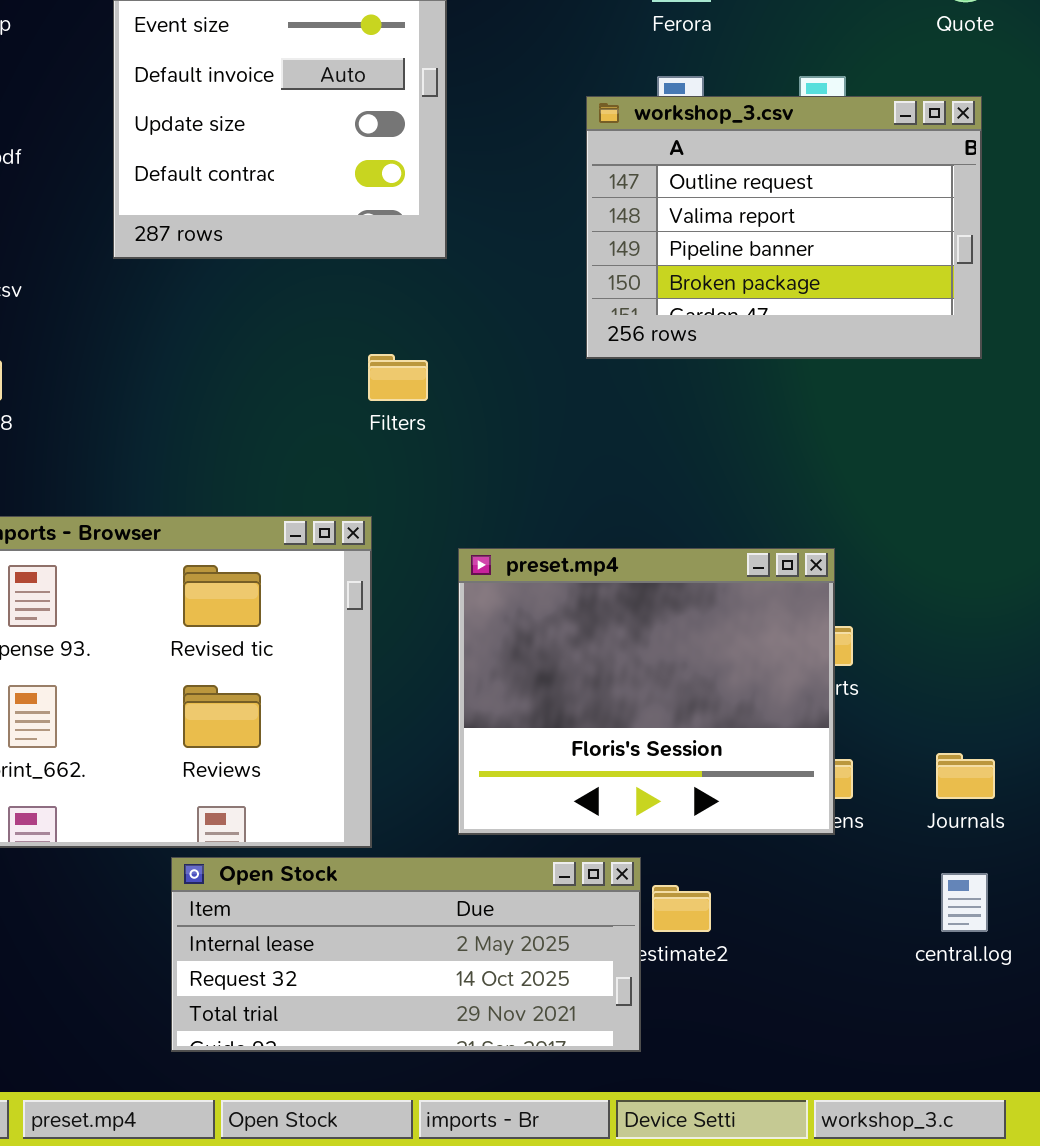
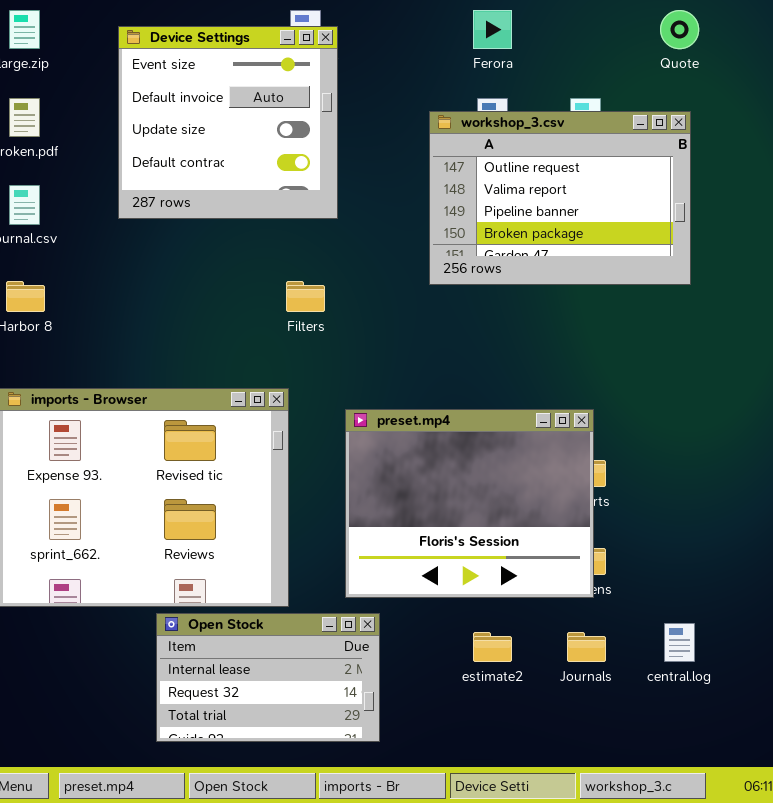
Journals: [936,753,995,799] -> [567,632,606,662], moved
Open Stock: [171,857,641,1052] -> [156,613,380,742], resized

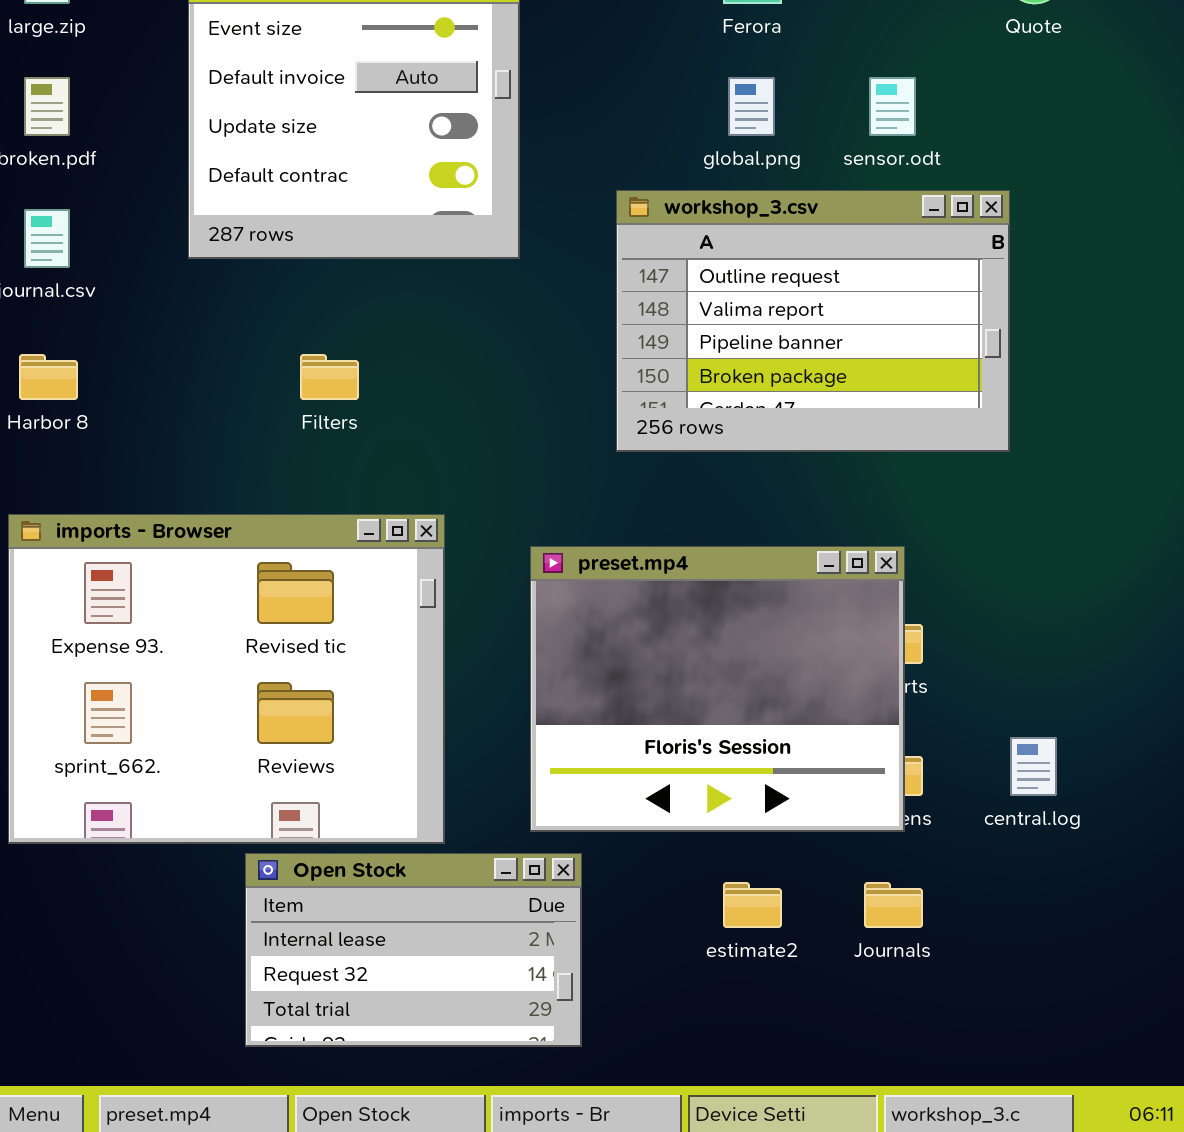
workshop_3.csv: [429,111,691,285] -> [616,190,1010,452], moved
Filters: [286,281,325,312] -> [300,354,359,400], moved
central.log: [664,623,695,662] -> [1010,737,1057,796], moved

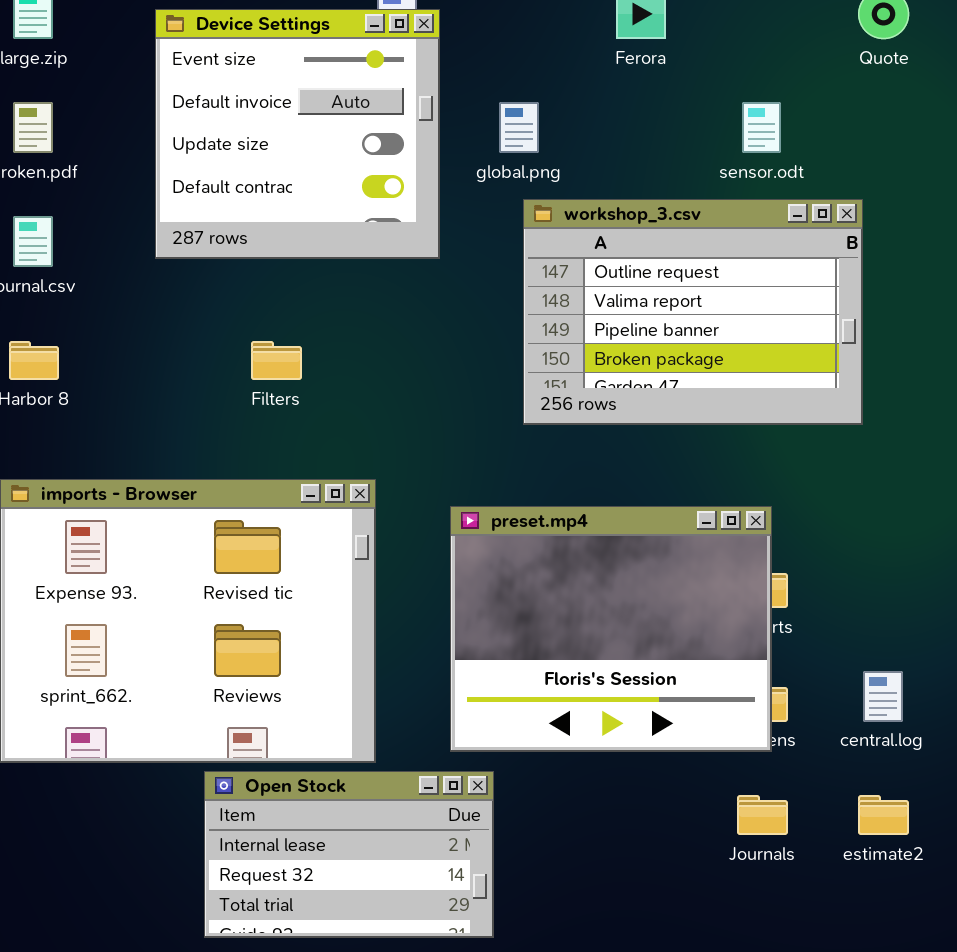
global.png: [728,77,775,136] -> [499,102,539,153], moved
estimate2: [723,882,782,928] -> [858,795,909,835], moved

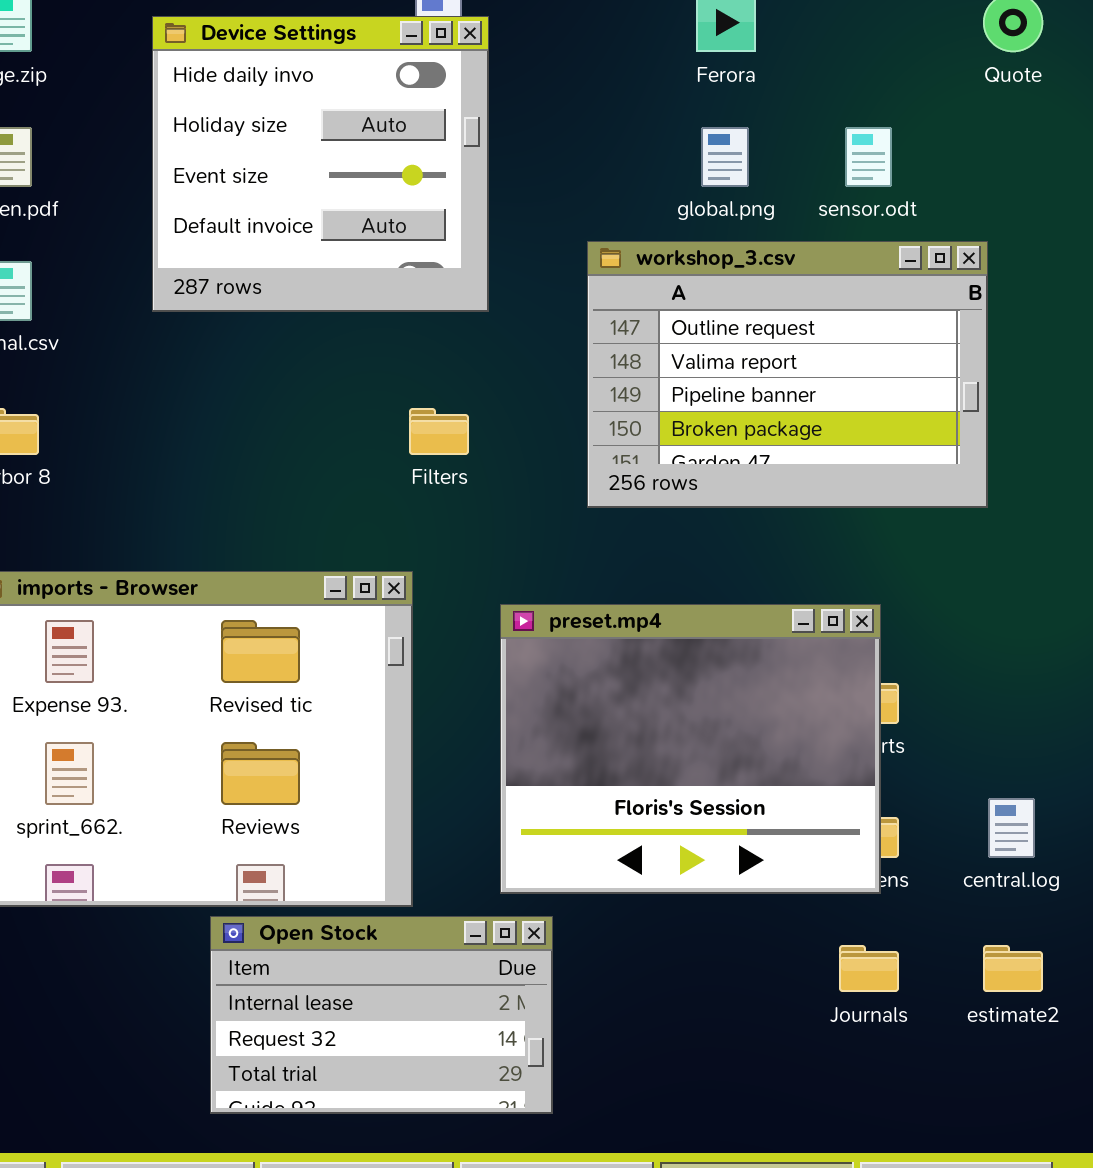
Device Settings: [155,9,440,259] -> [152,16,489,312], scrolled up 2 rows
global.png: [499,102,539,153] -> [701,127,749,187], moved
Filters: [251,341,302,380] -> [409,408,469,455], moved

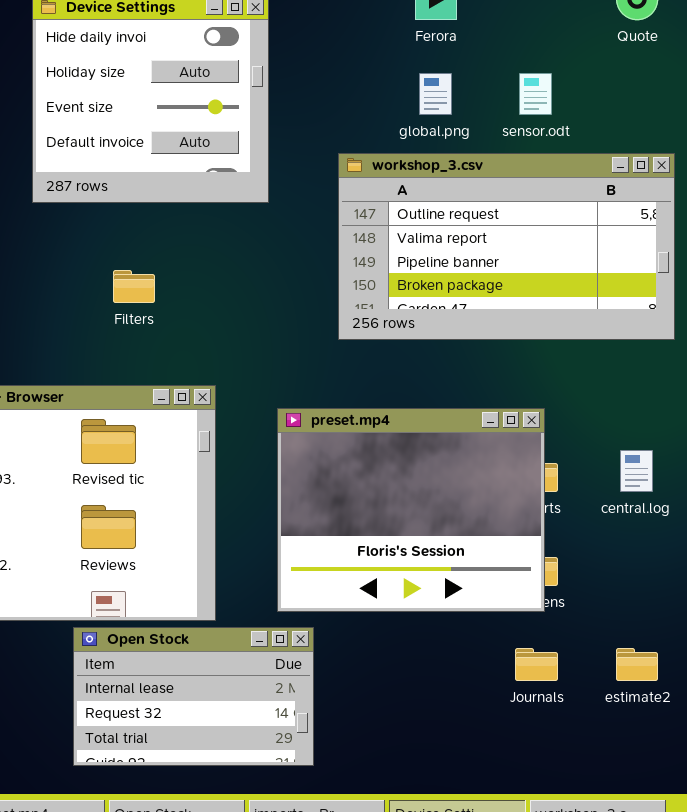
workshop_3.csv: [587,241,988,508] -> [338,153,675,340], resized
Filters: [409,408,469,455] -> [113,270,155,303], moved
central.log: [988,798,1035,858] -> [620,450,653,492], moved

